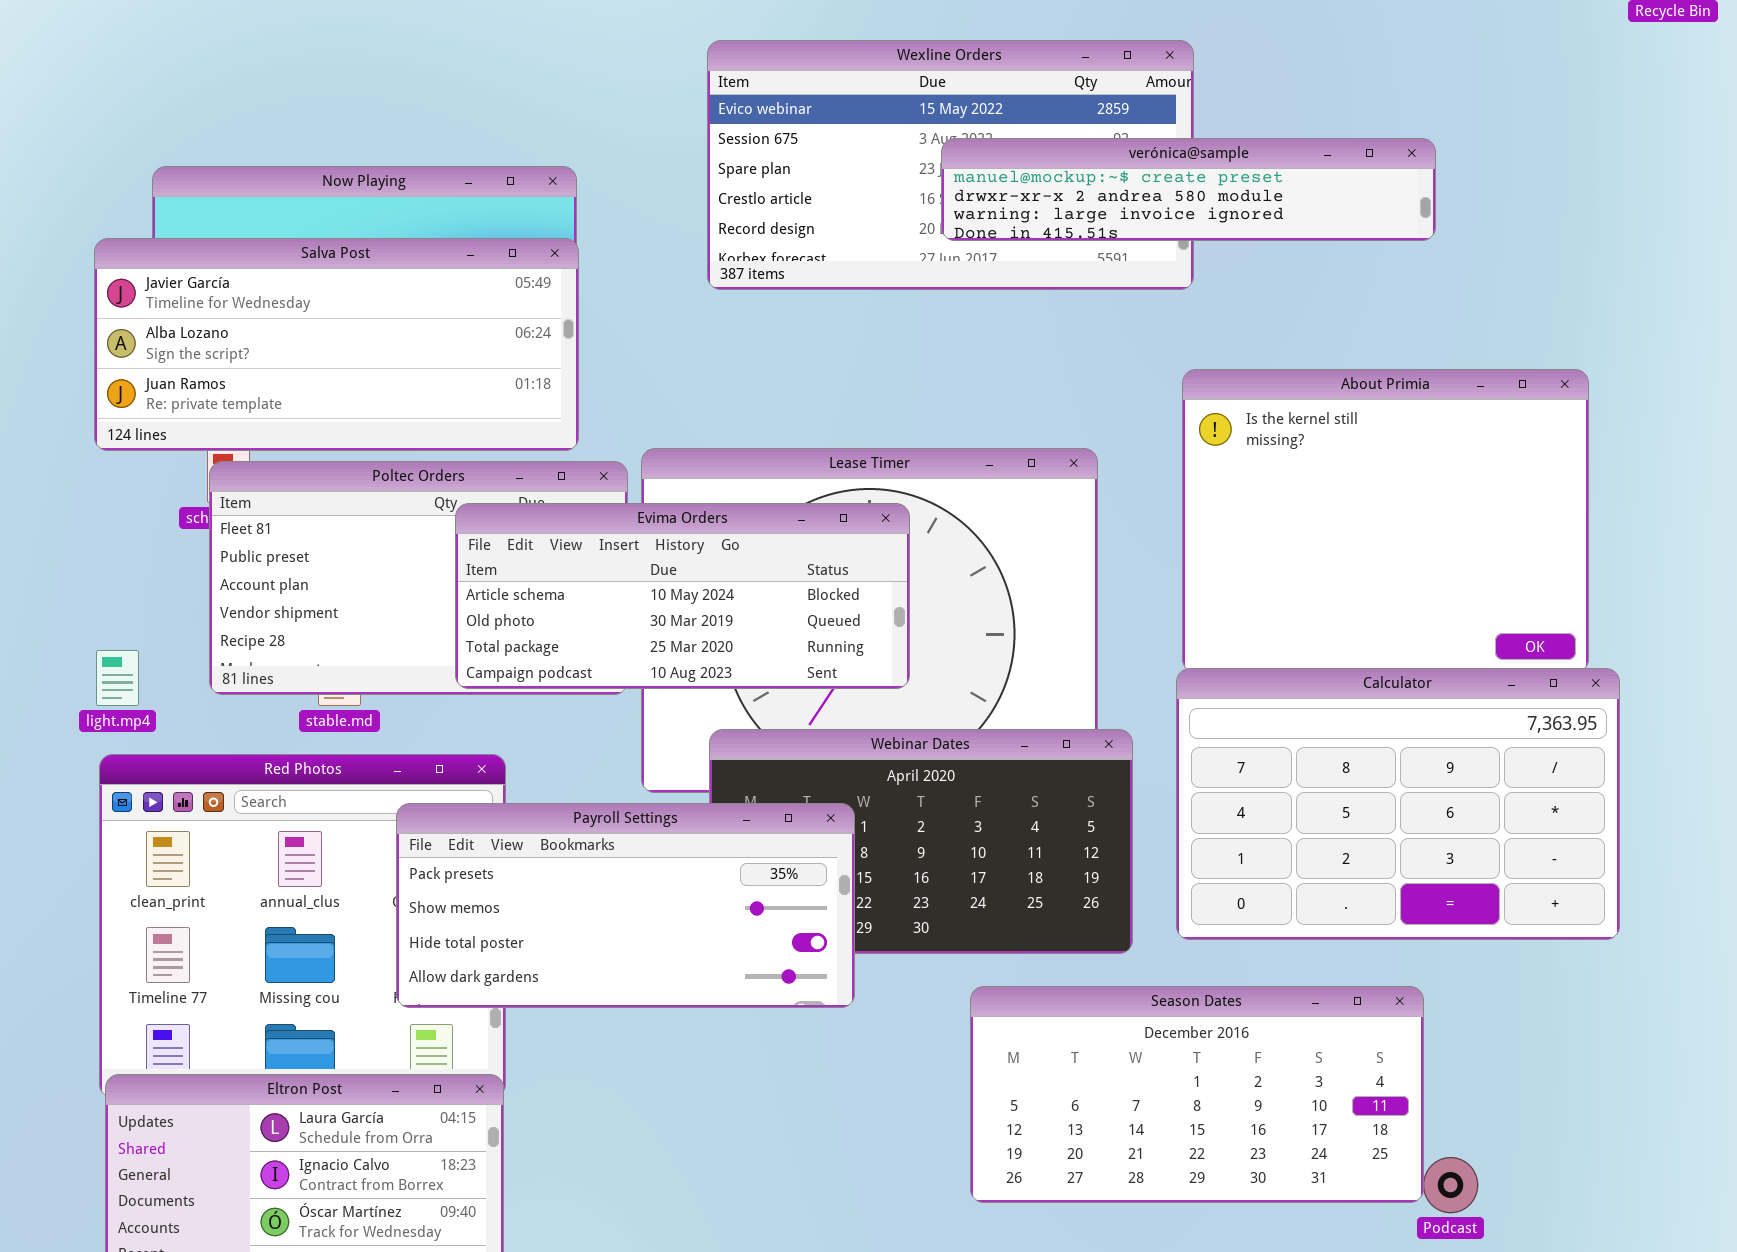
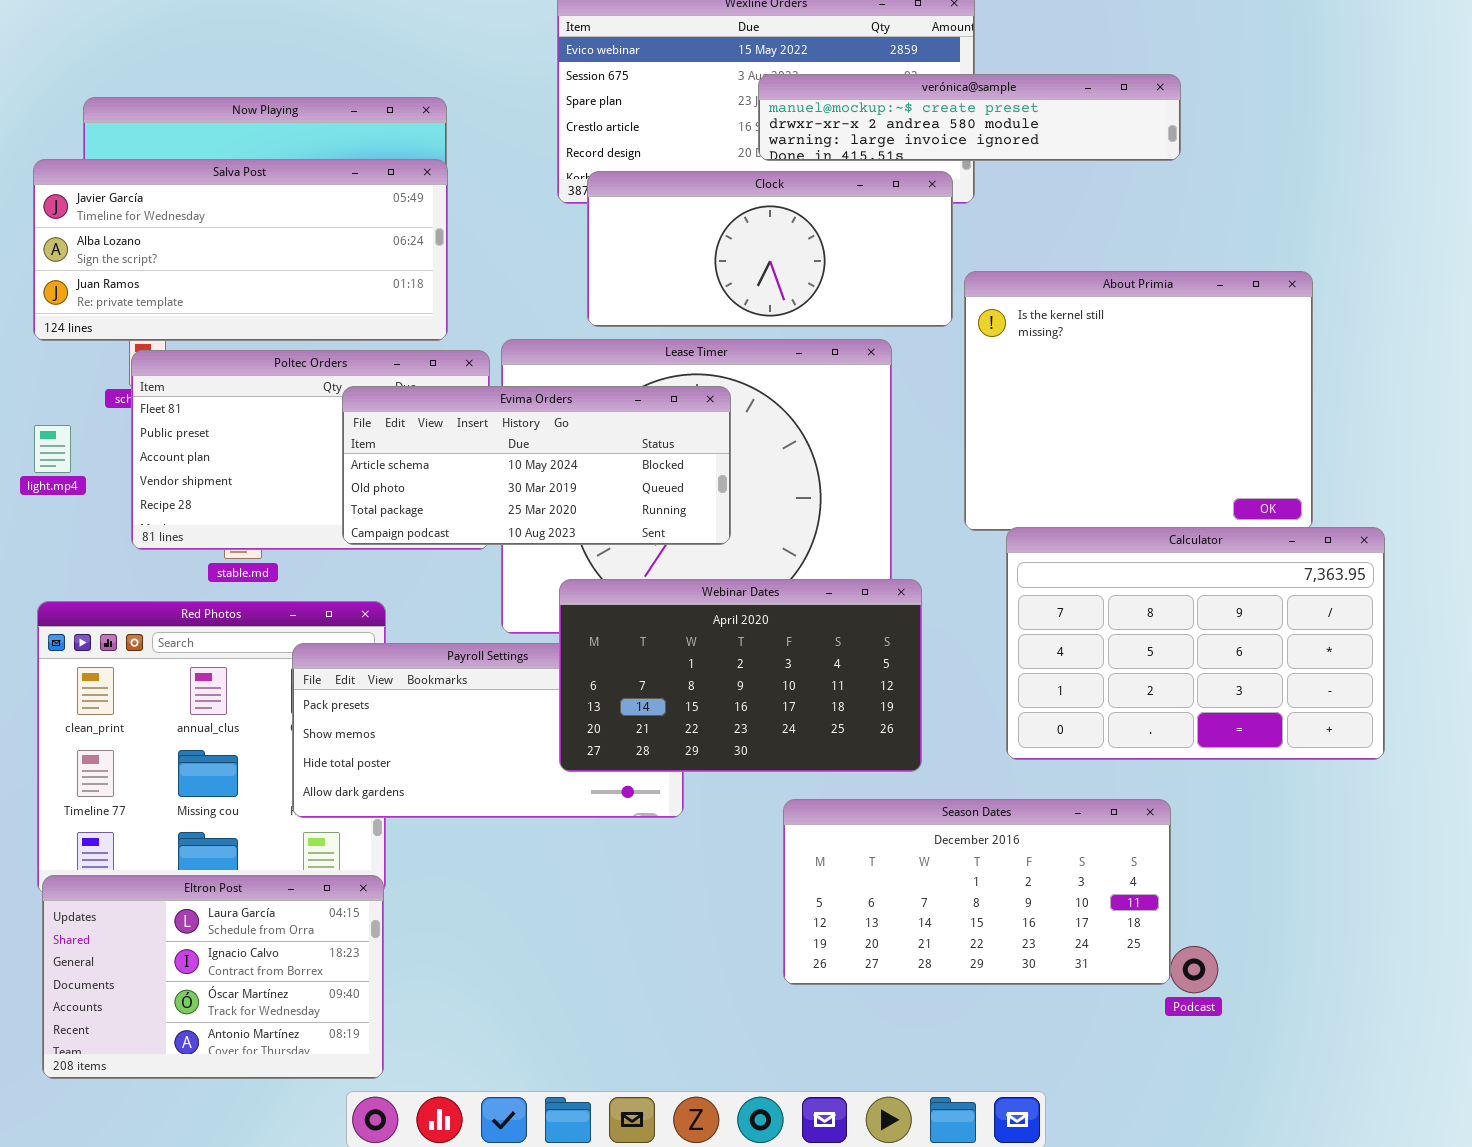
Clock: none -> [587,171,953,327], opened
light.mp4: [96,650,139,706] -> [34,425,71,473], moved
Calculator: [1176,668,1620,940] -> [1006,527,1385,760], moved
Webinar Dates: [709,729,1133,954] -> [559,579,922,772], raised

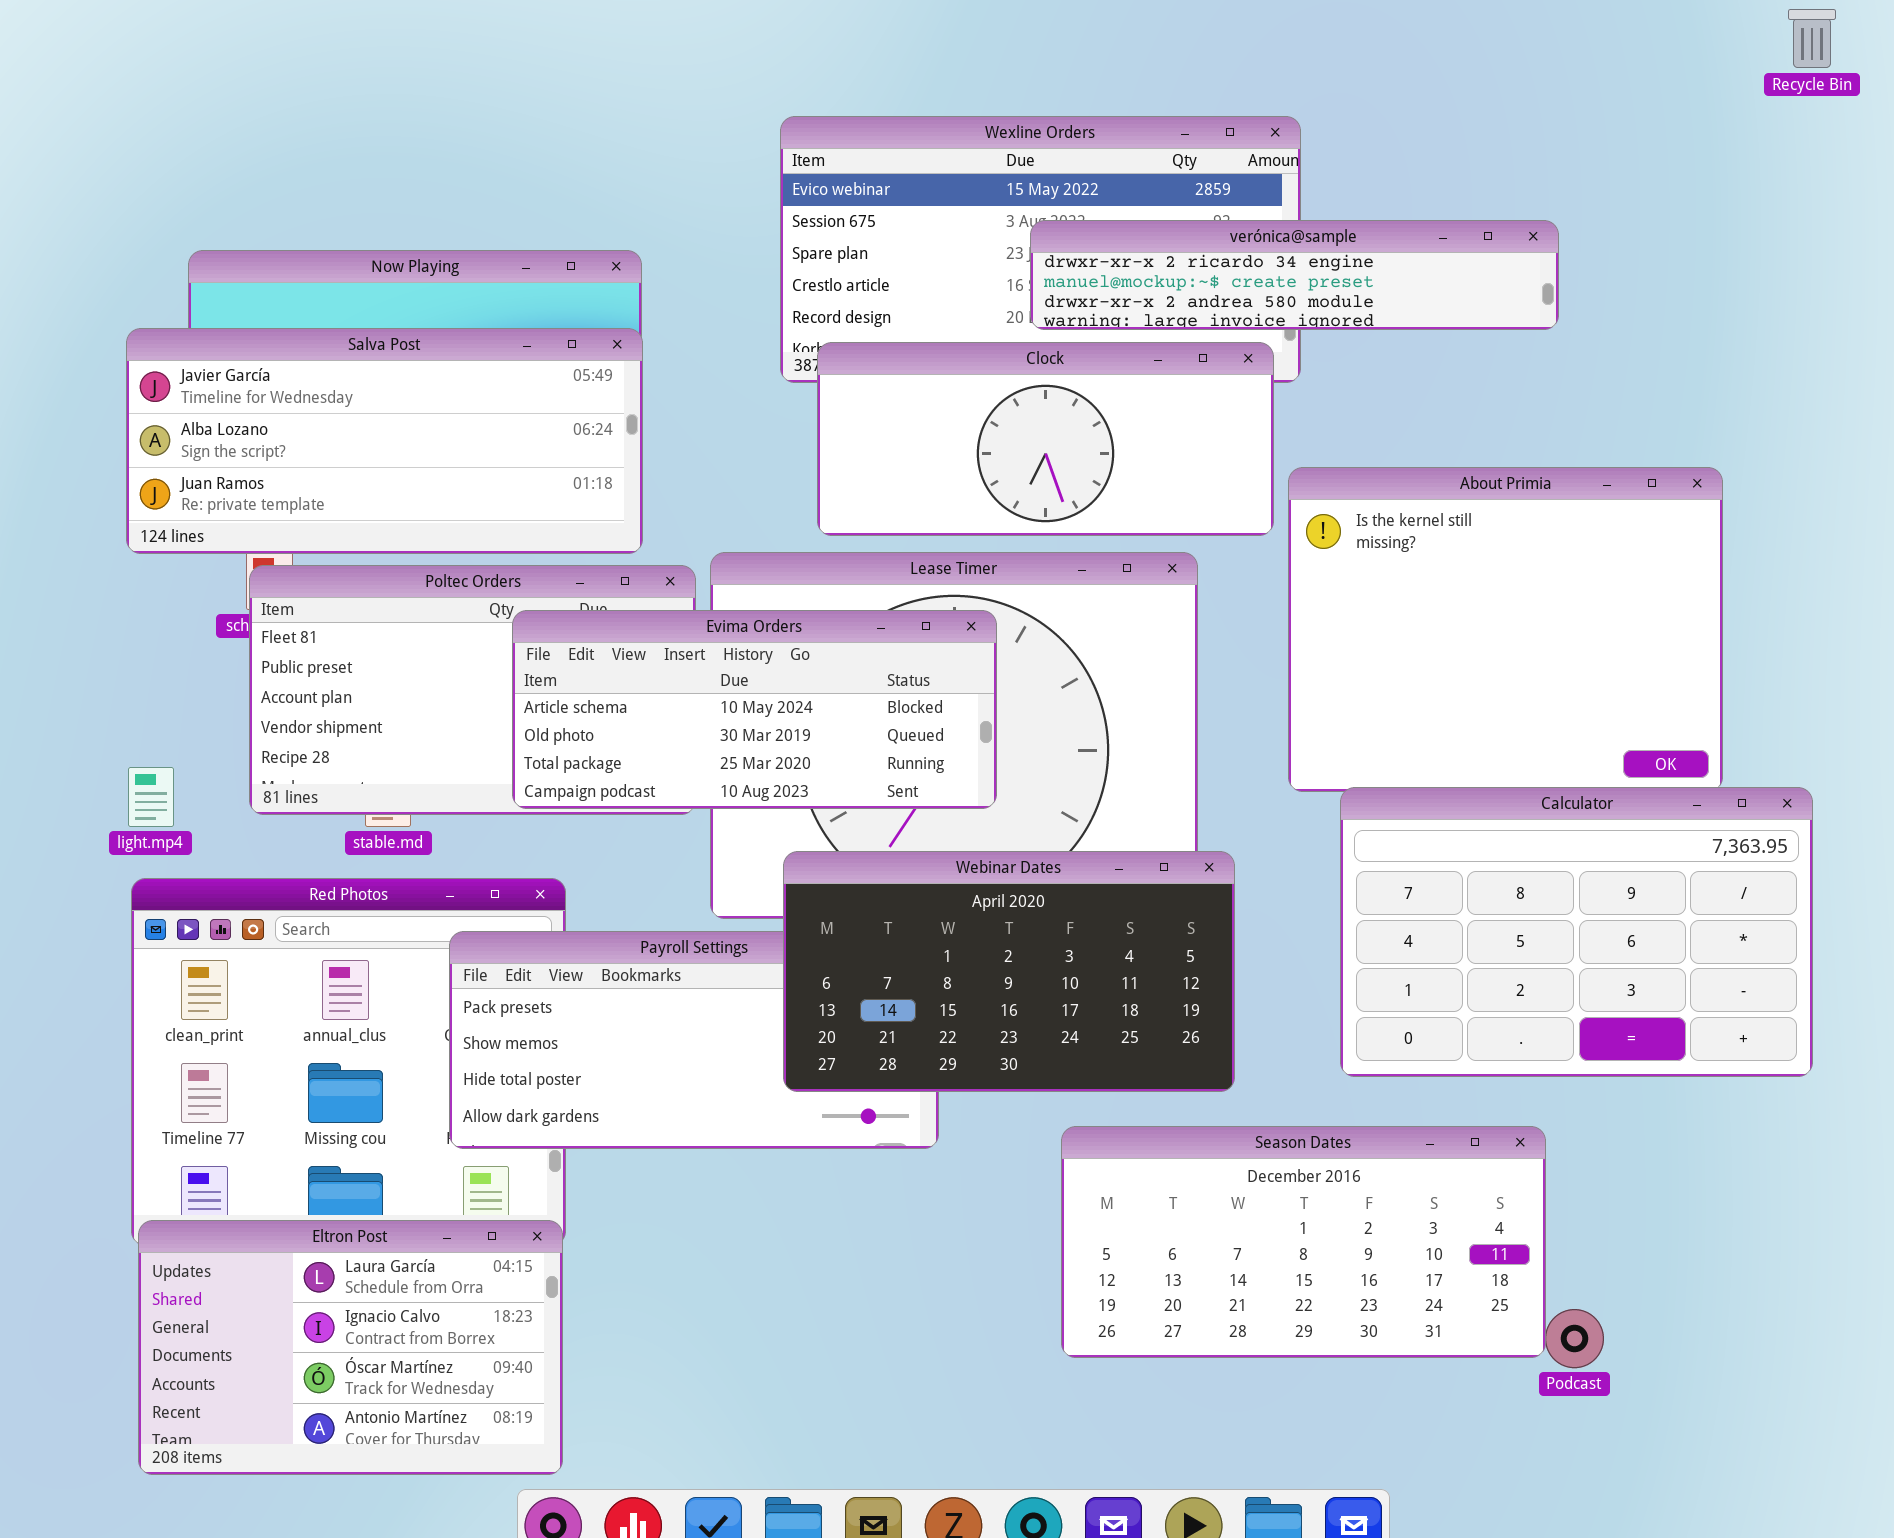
verónica@sample: [758,74,1181,161] -> [1030,220,1559,330], scrolled up 1 row
light.mp4: [34,425,71,473] -> [128,767,174,827], moved

